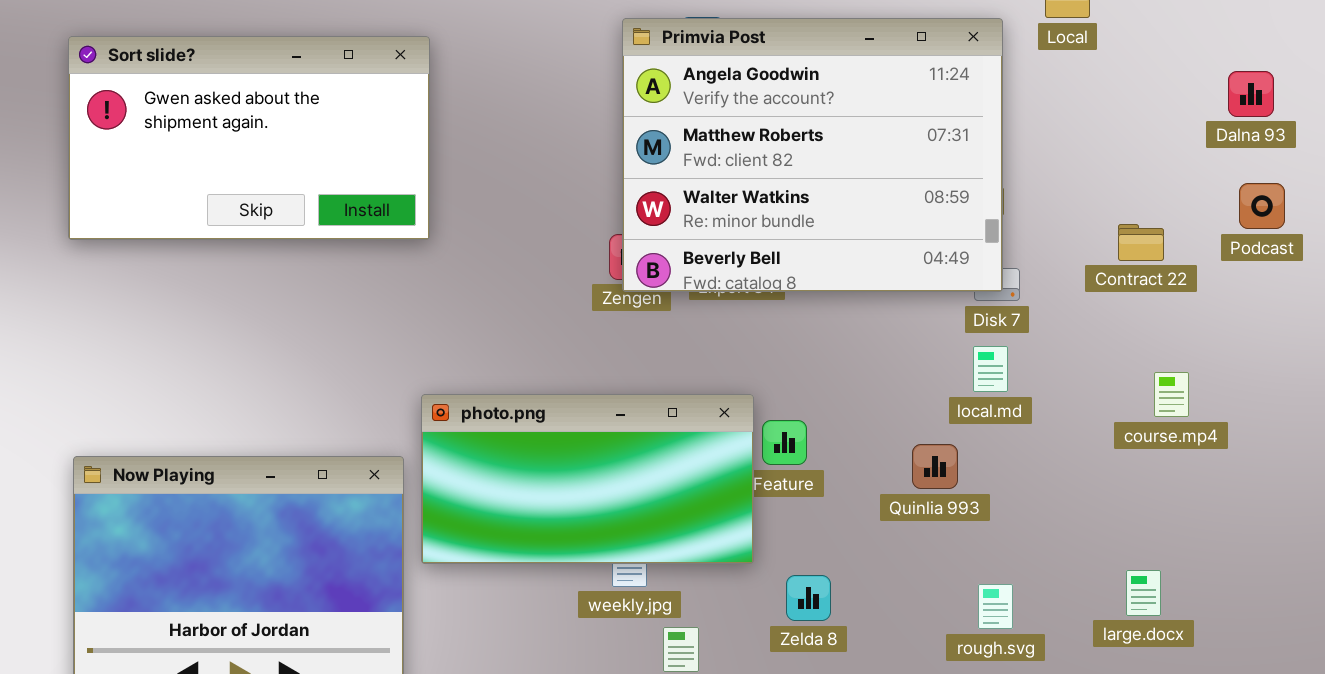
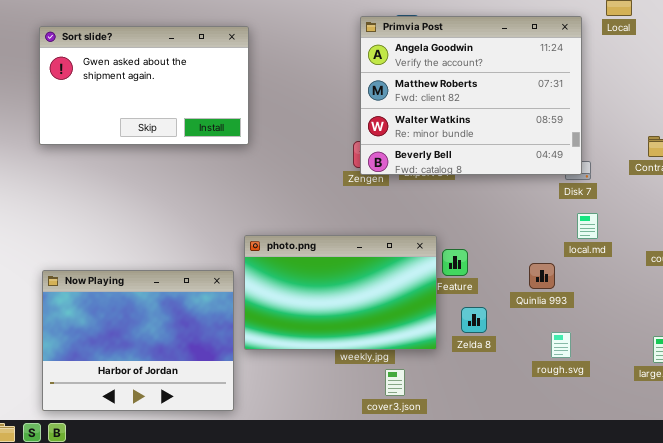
local.md: [973,346,1008,392] -> [577,213,598,239], moved
photo.png: [421,394,754,564] -> [244,235,437,350], resized
Zelda 8: [786,575,831,621] -> [461,307,487,333], moved
rough.svg: [978,584,1013,629] -> [551,332,571,358], moved

